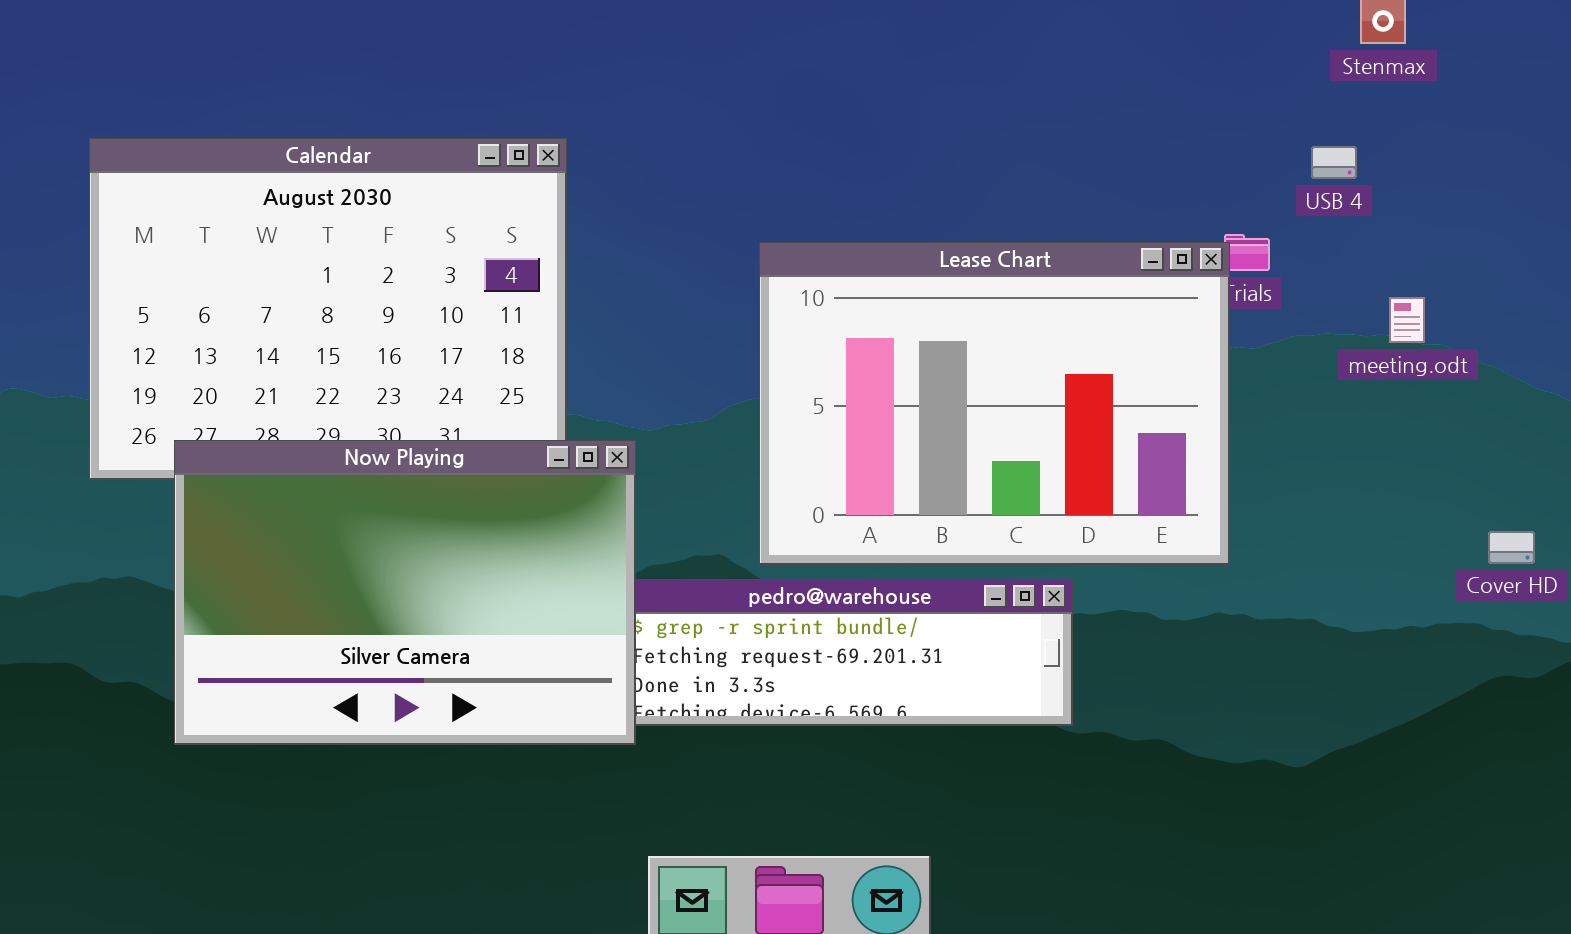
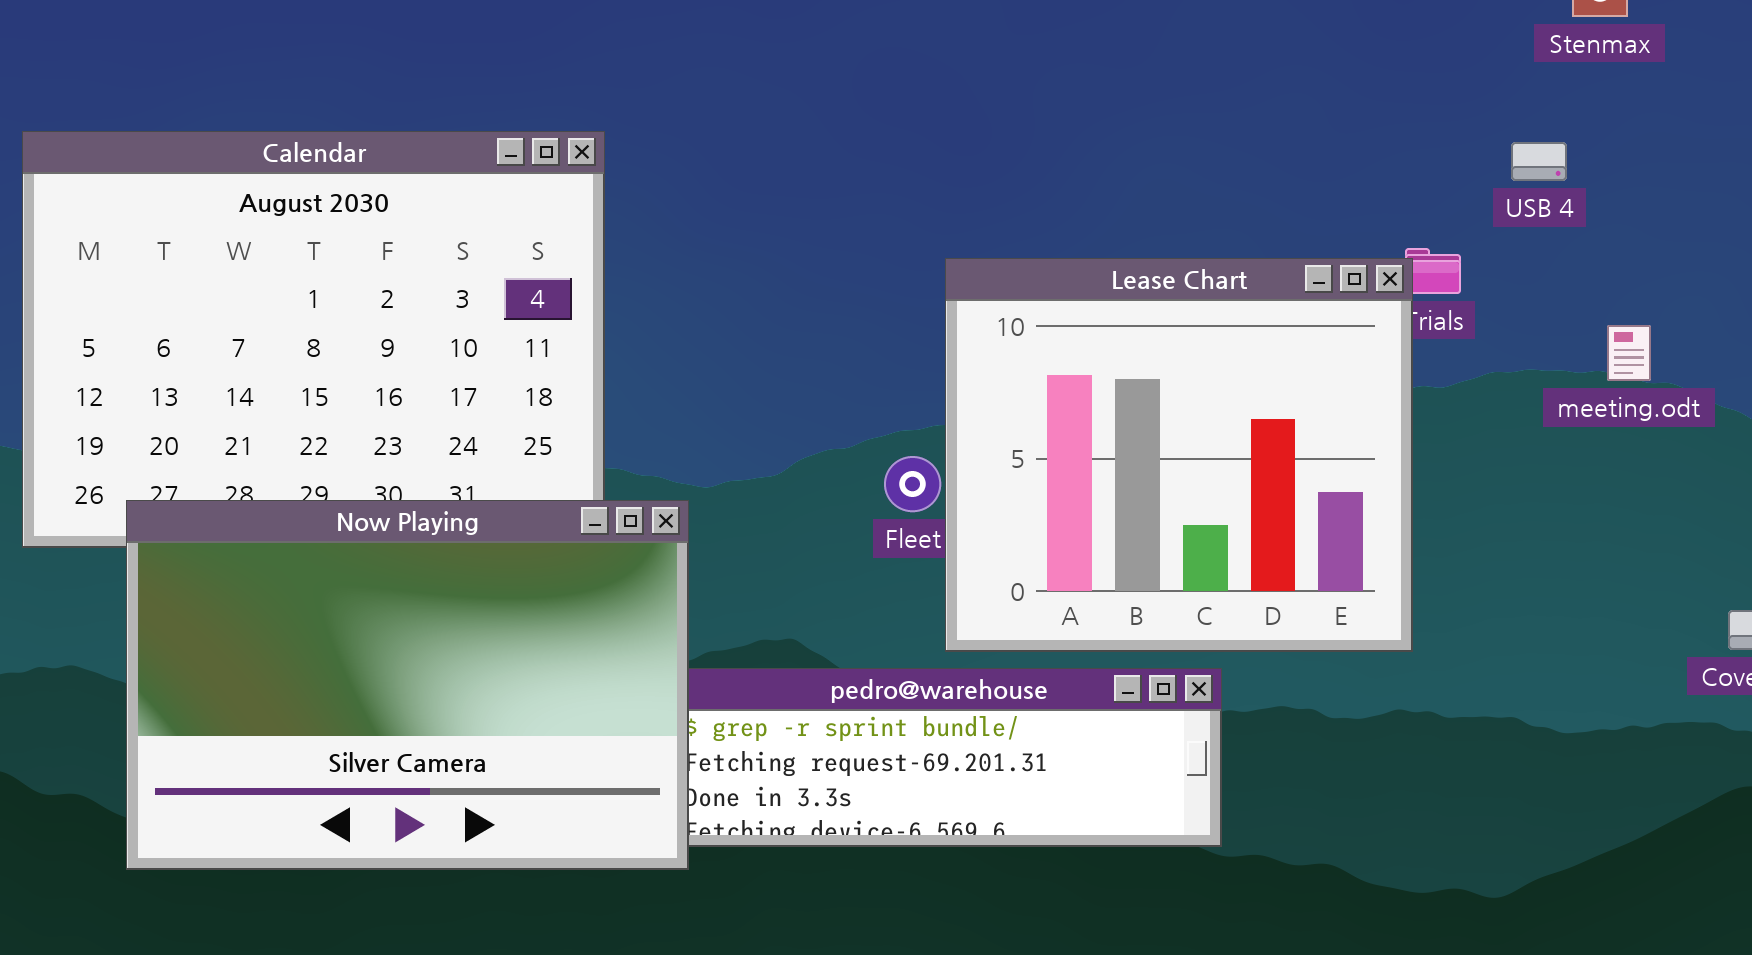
Lease Chart: [759,242,1230,565] -> [945,258,1413,652], resized

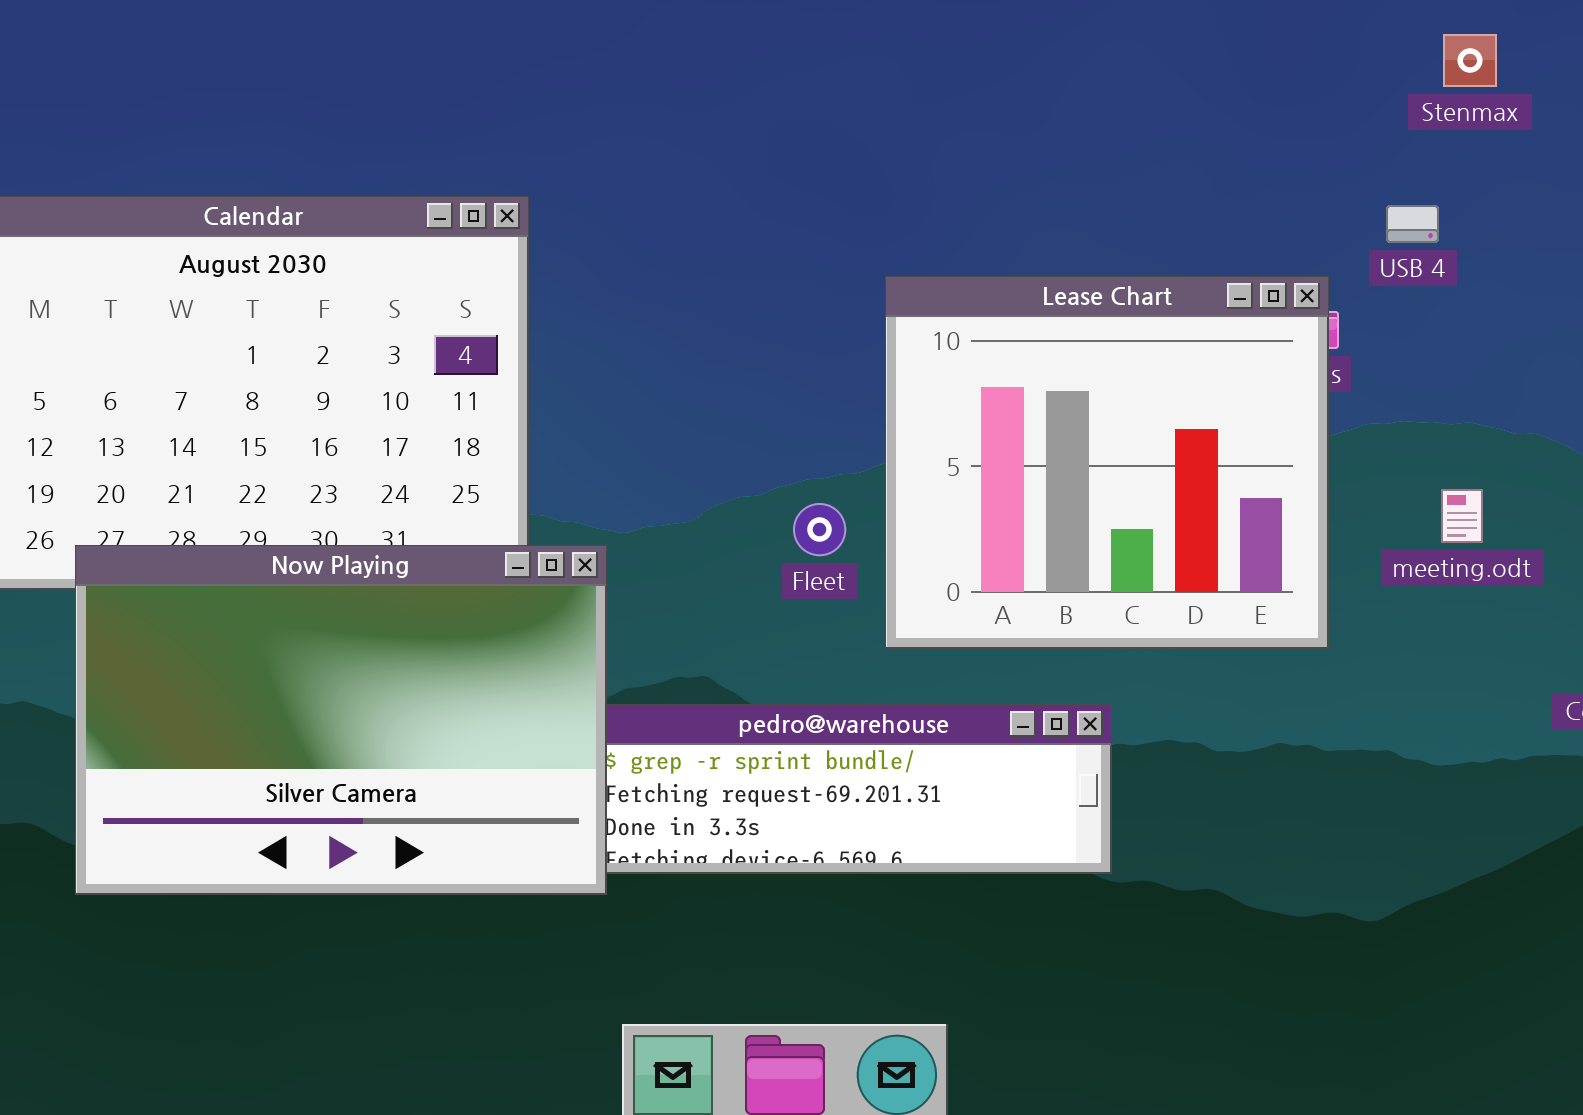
Lease Chart: [945,258,1413,652] -> [885,276,1329,649], moved
meeting.odt: [1607,325,1651,381] -> [1441,489,1483,543], moved

